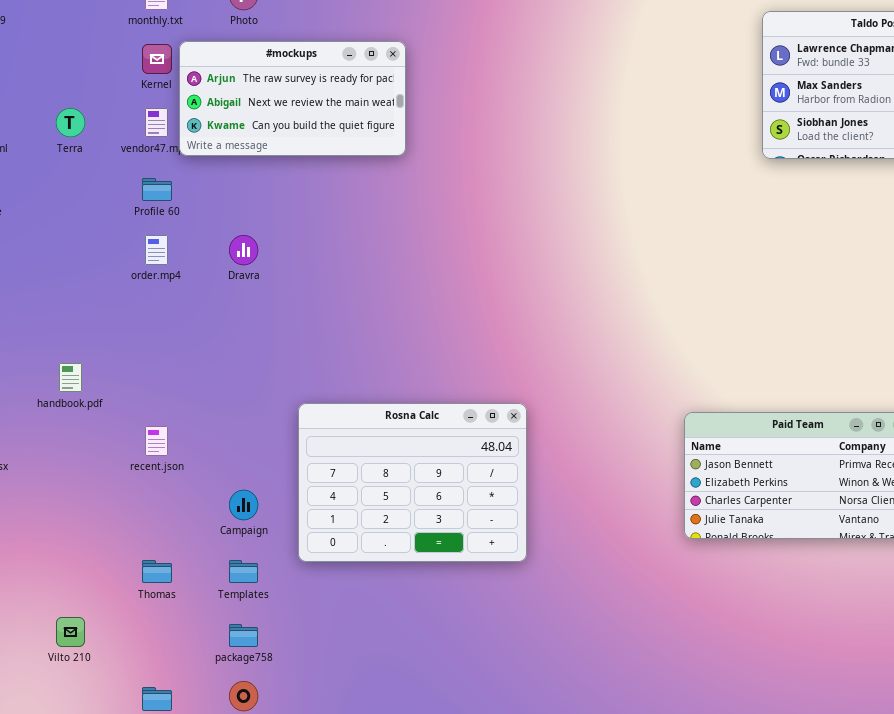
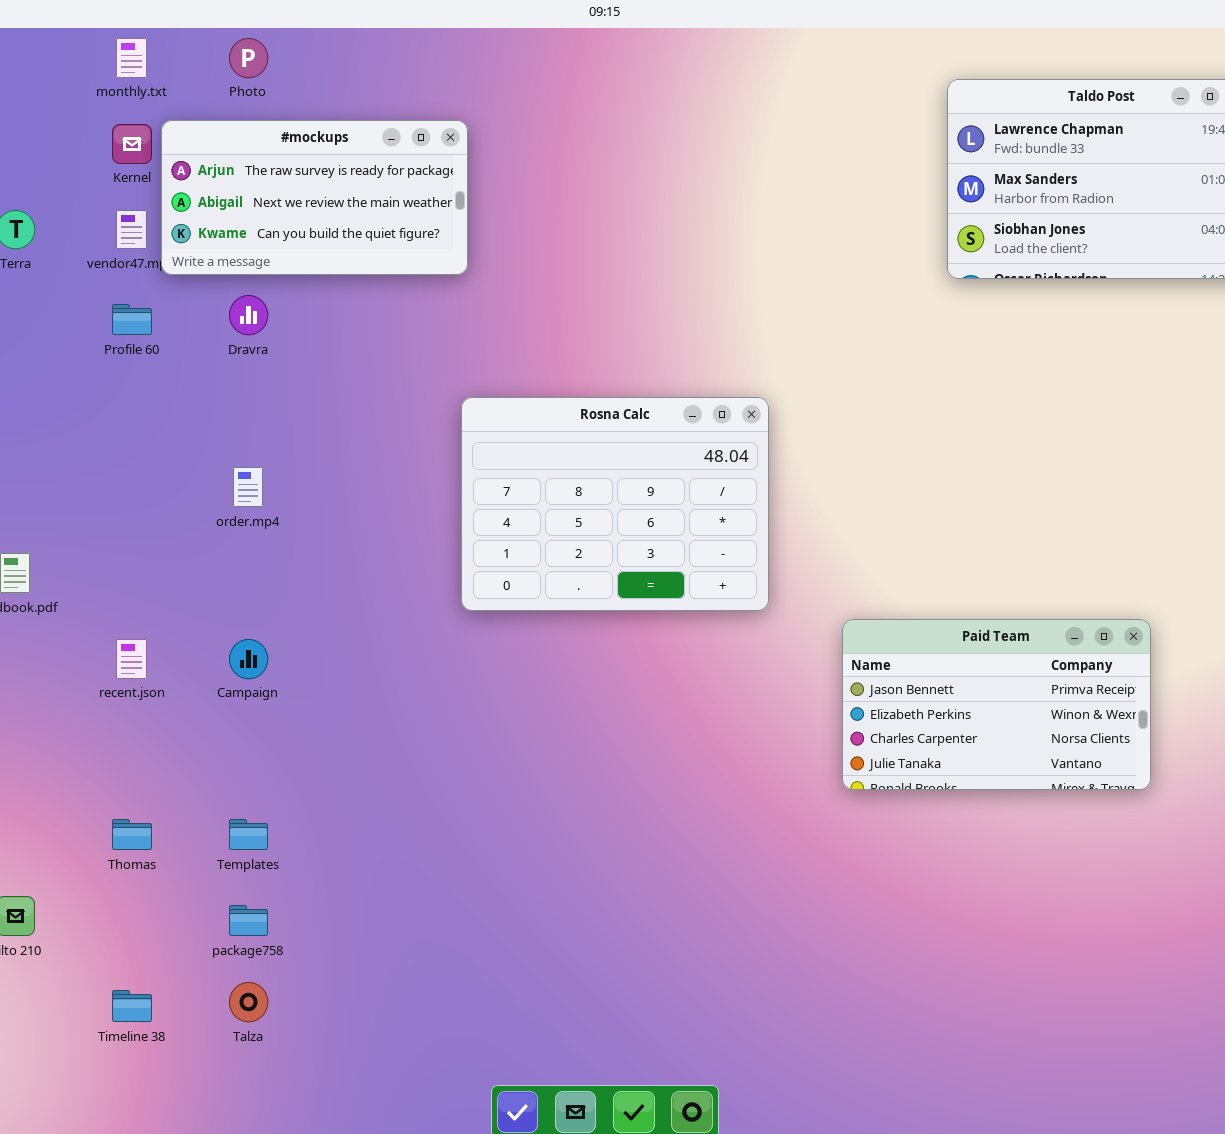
order.mp4: [145,235,168,265] -> [233,467,263,507], moved
Dravra: [229,235,258,265] -> [229,295,268,335], moved
Rosna Calc: [298,403,527,562] -> [461,397,769,611], moved
Campaign: [229,490,258,520] -> [229,639,268,679], moved

